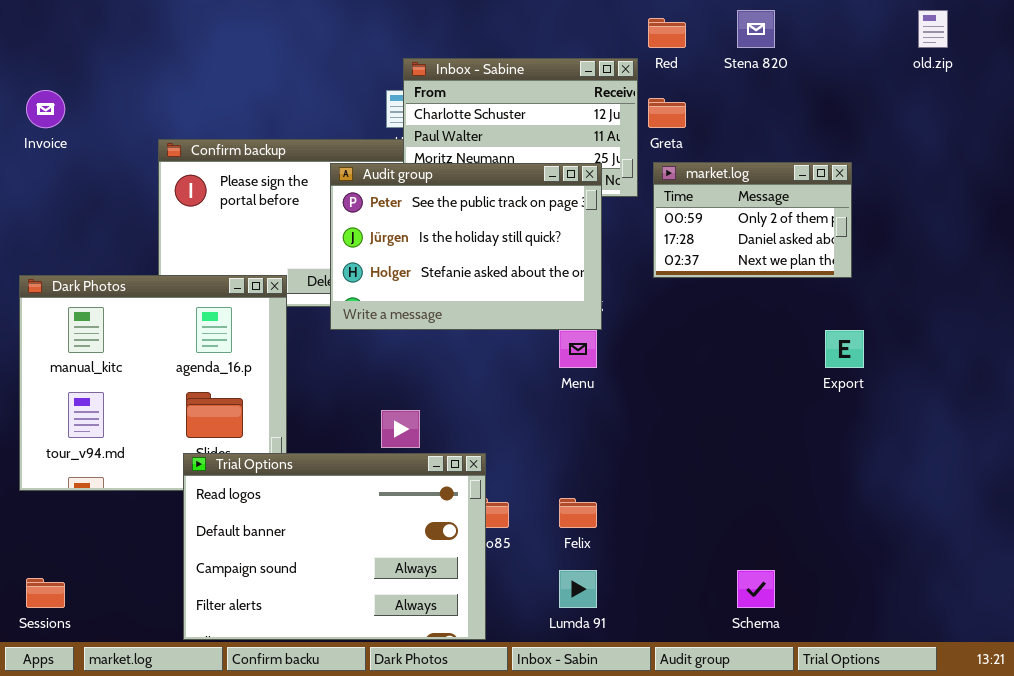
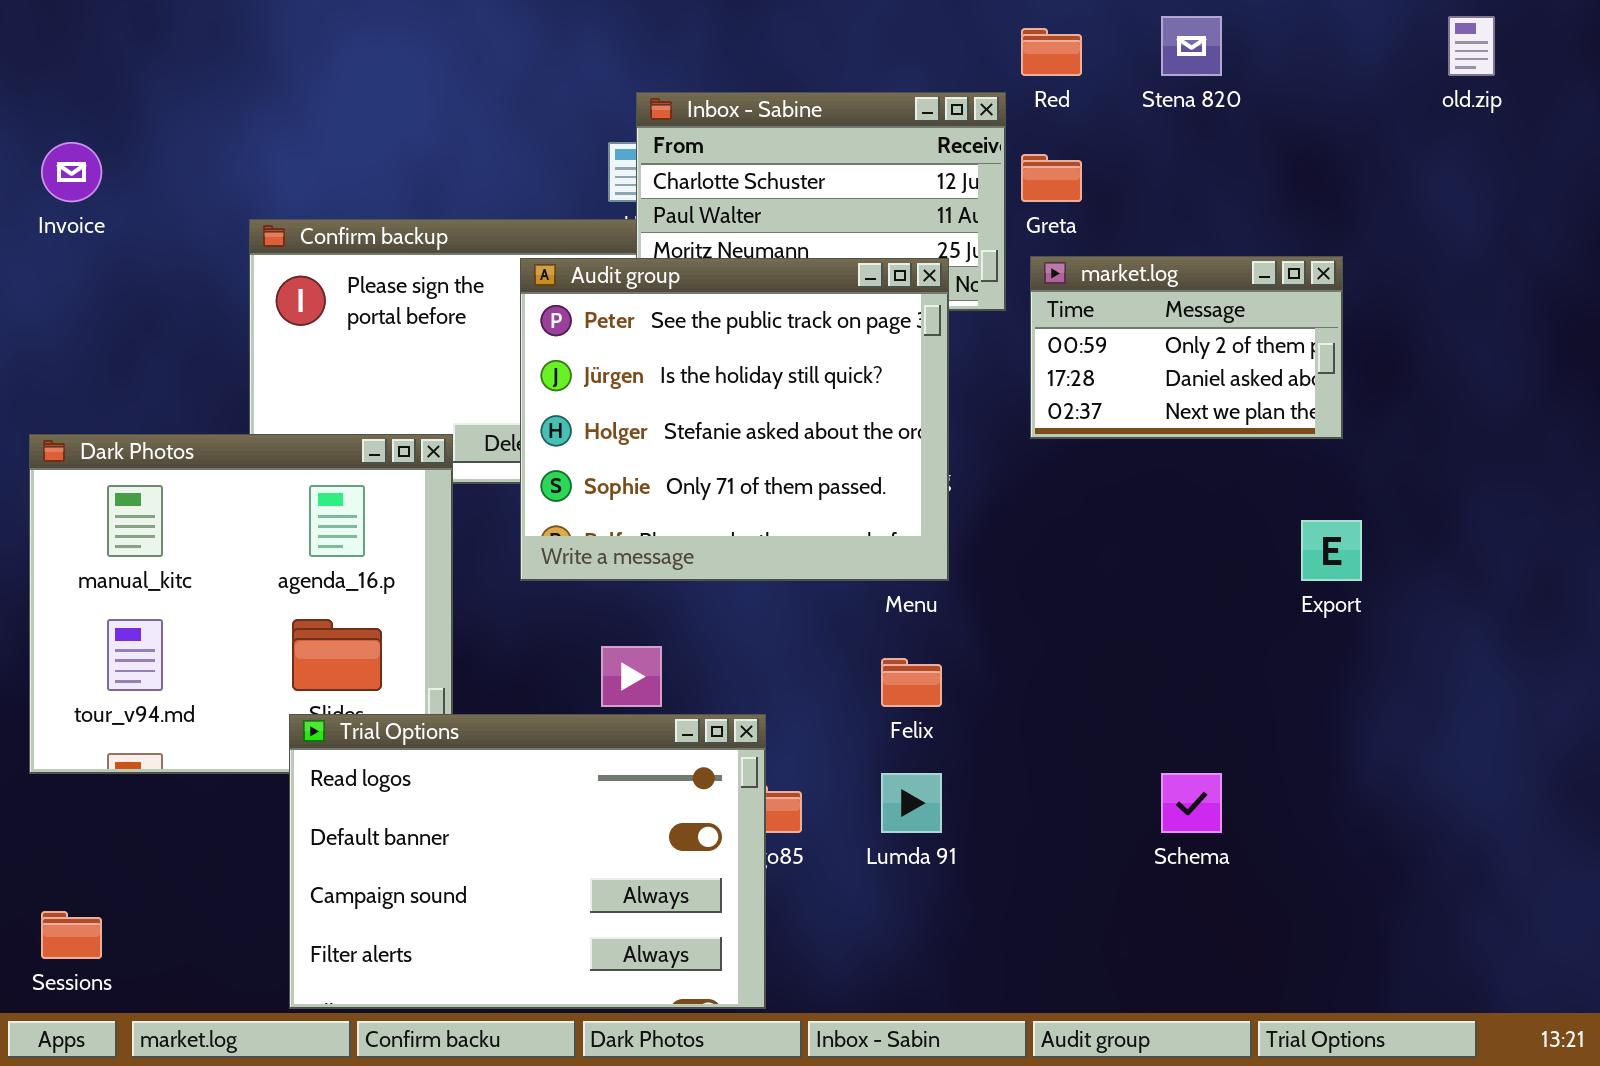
Audit group: [330,163,602,330] -> [520,258,949,581], resized
Felix: [559,498,597,528] -> [881,658,942,707], moved
Lumda 91: [559,570,597,608] -> [881,773,942,833], moved
Schema: [737,570,775,608] -> [1161,773,1222,833], moved

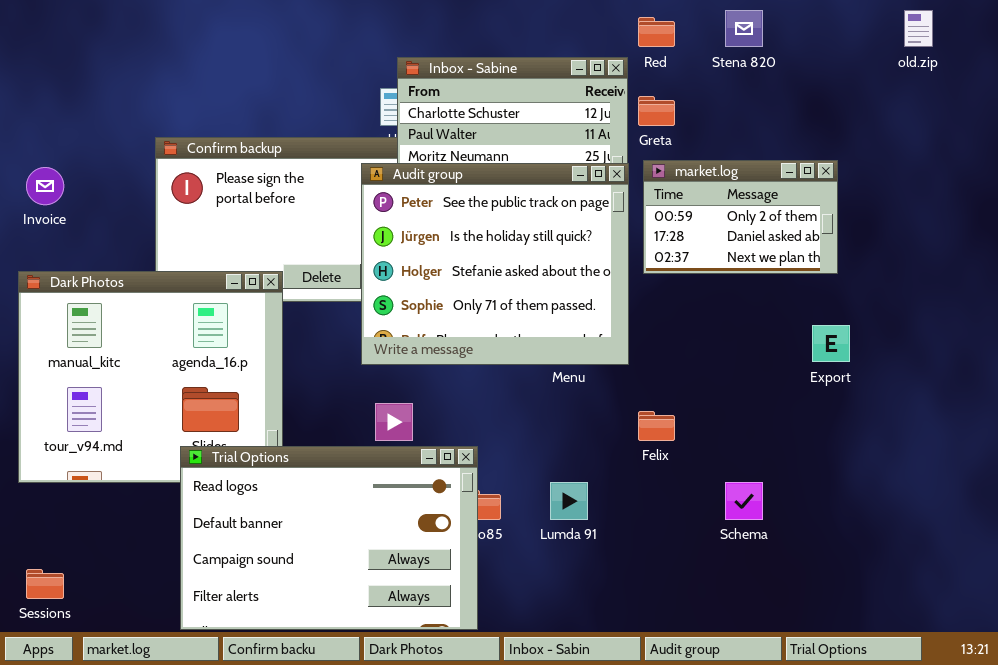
Invoice: [41,142,102,202] -> [26,167,64,205], moved
Audit group: [520,258,949,581] -> [361,163,629,365], moved
Felix: [881,658,942,707] -> [638,411,675,441], moved

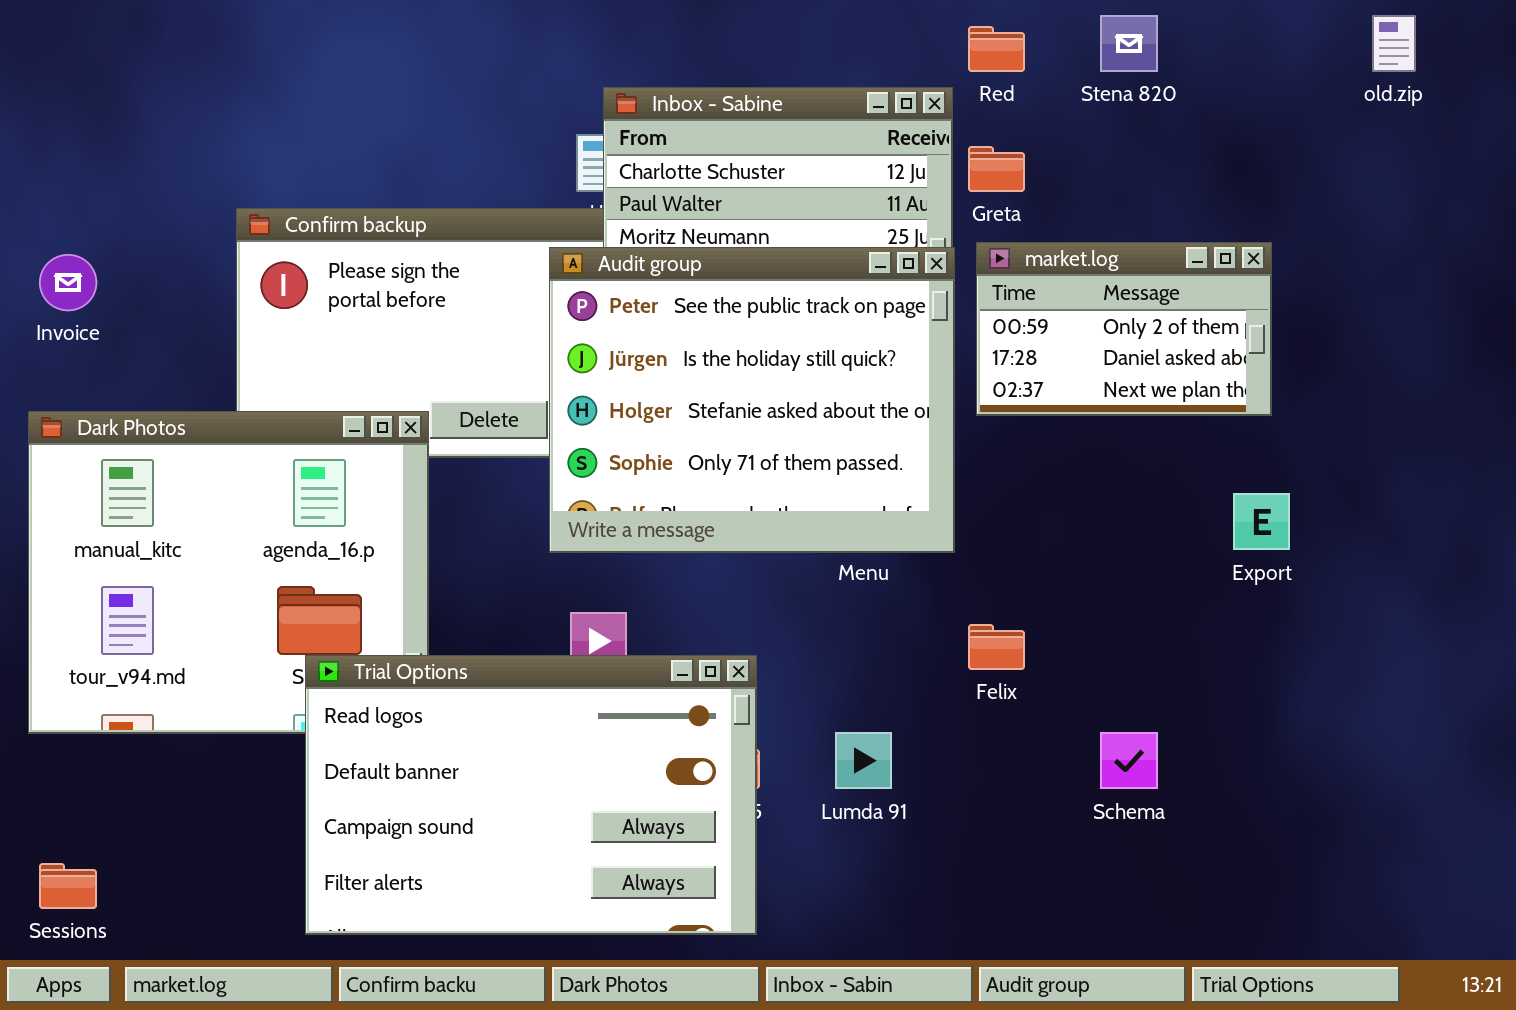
Trial Options: [180,446,478,630] -> [305,655,757,935], moved

